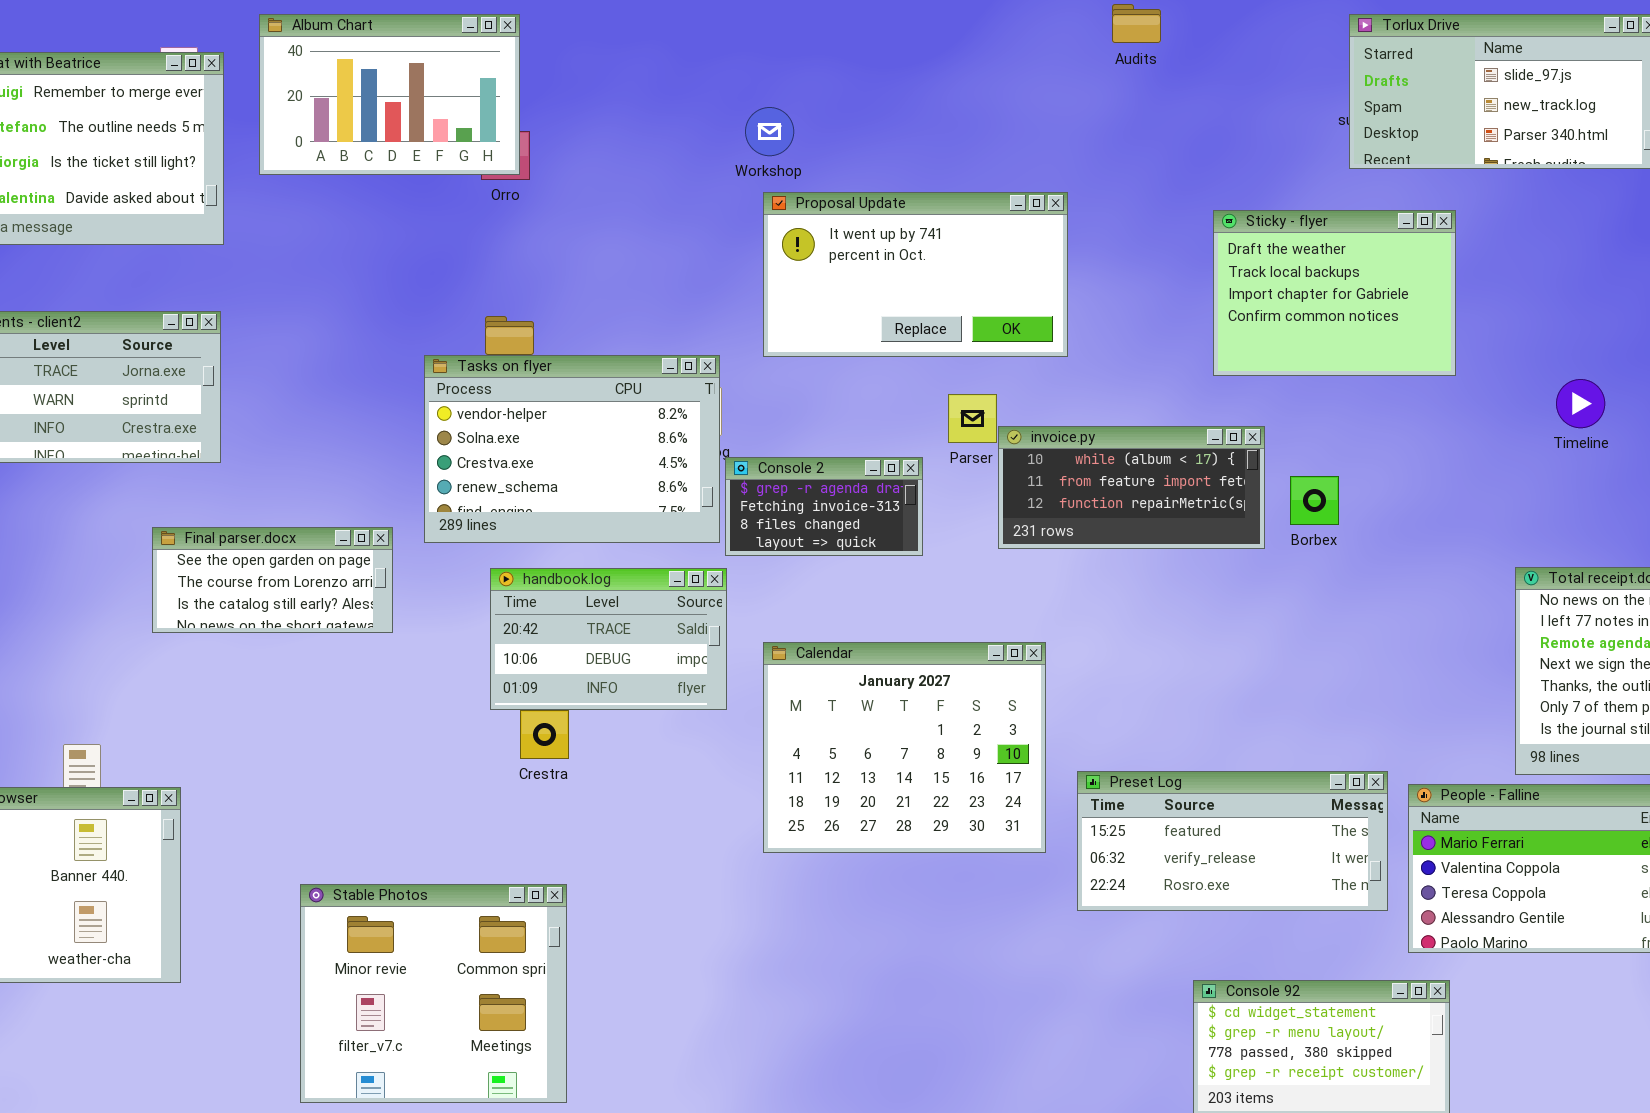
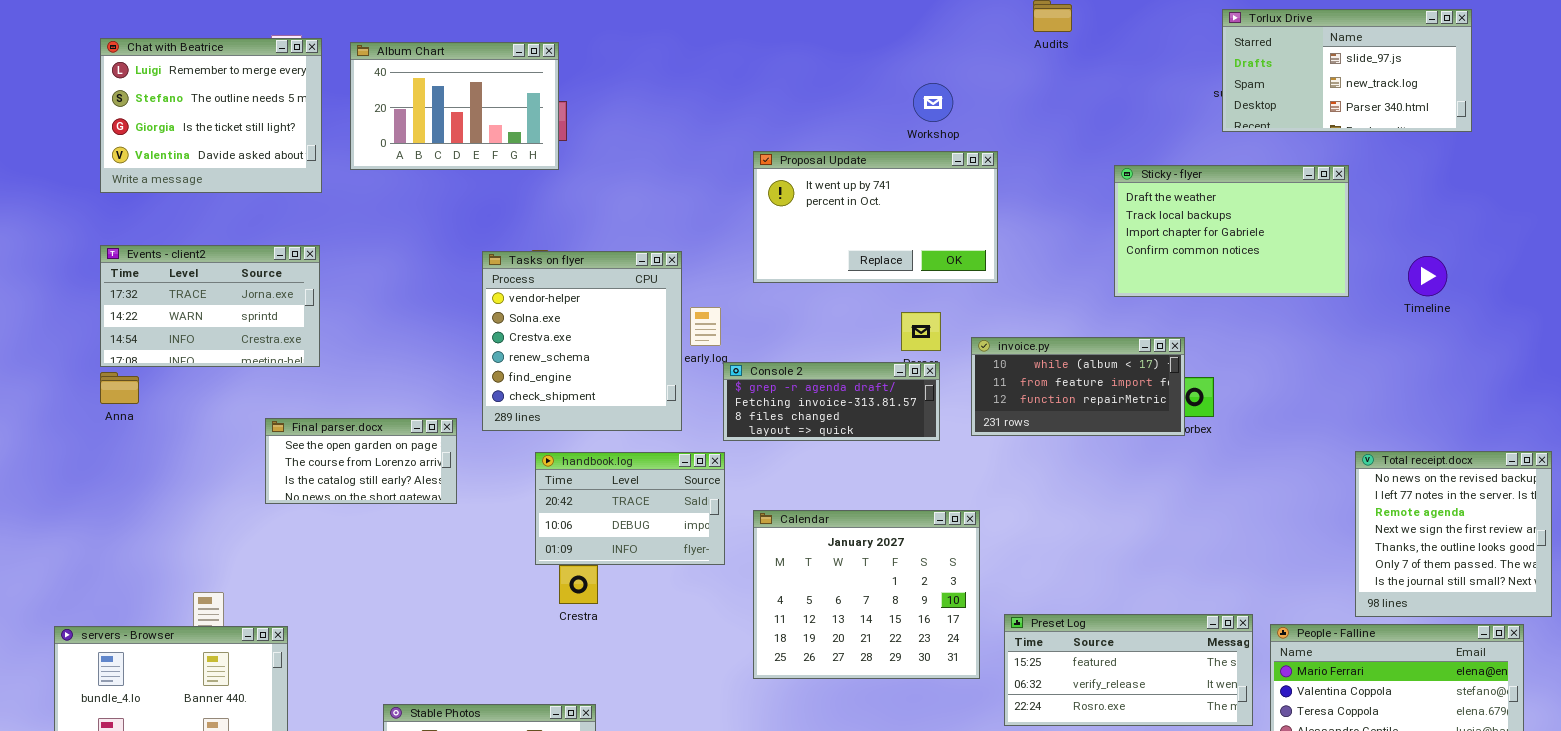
Album Chart: [259,14,520,175] -> [350,42,559,170], moved
Workshop: [745,107,794,156] -> [913,83,953,122], moved
Sticky - flyer: [1213,210,1456,376] -> [1114,165,1349,297], resized
Tasks on flyer: [424,355,720,543] -> [482,251,682,431], resized
Timeline: [1556,379,1605,428] -> [1408,256,1447,296], moved
invoice.py: [998,426,1265,549] -> [971,337,1185,436], moved
Console 2: [725,457,923,556] -> [723,362,940,441], resized

